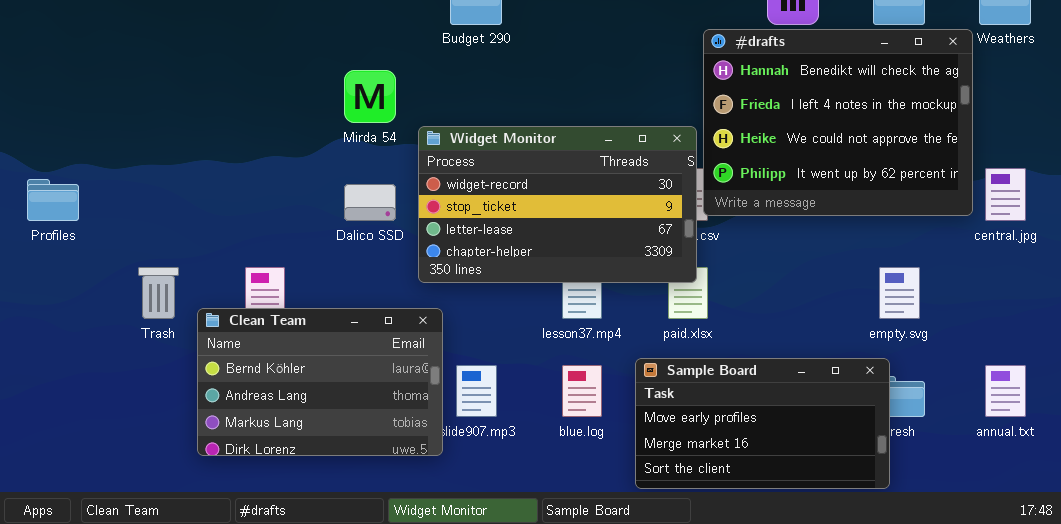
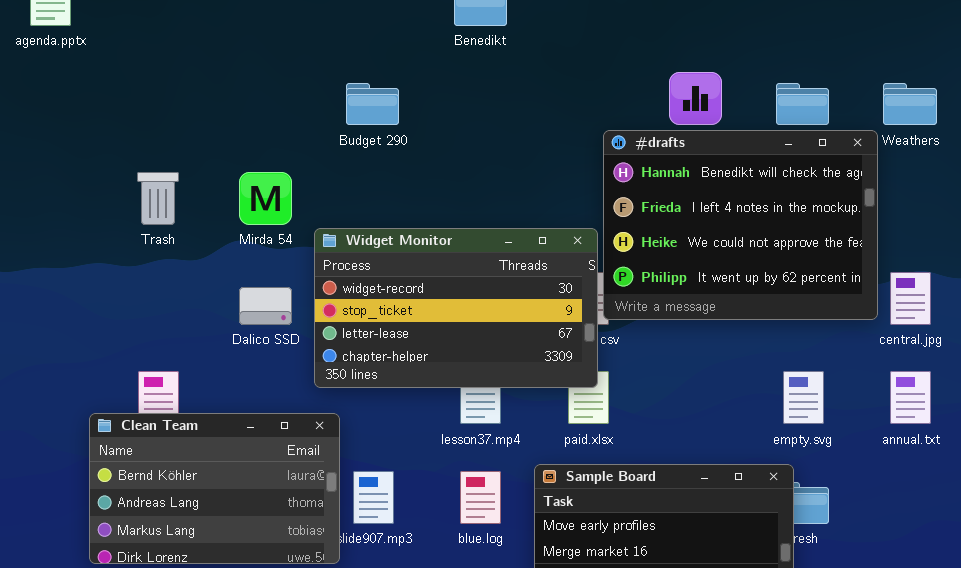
Trash: [138,267,179,319] -> [137,172,179,225], moved
annual.txt: [985,365,1026,417] -> [890,371,931,424], moved

